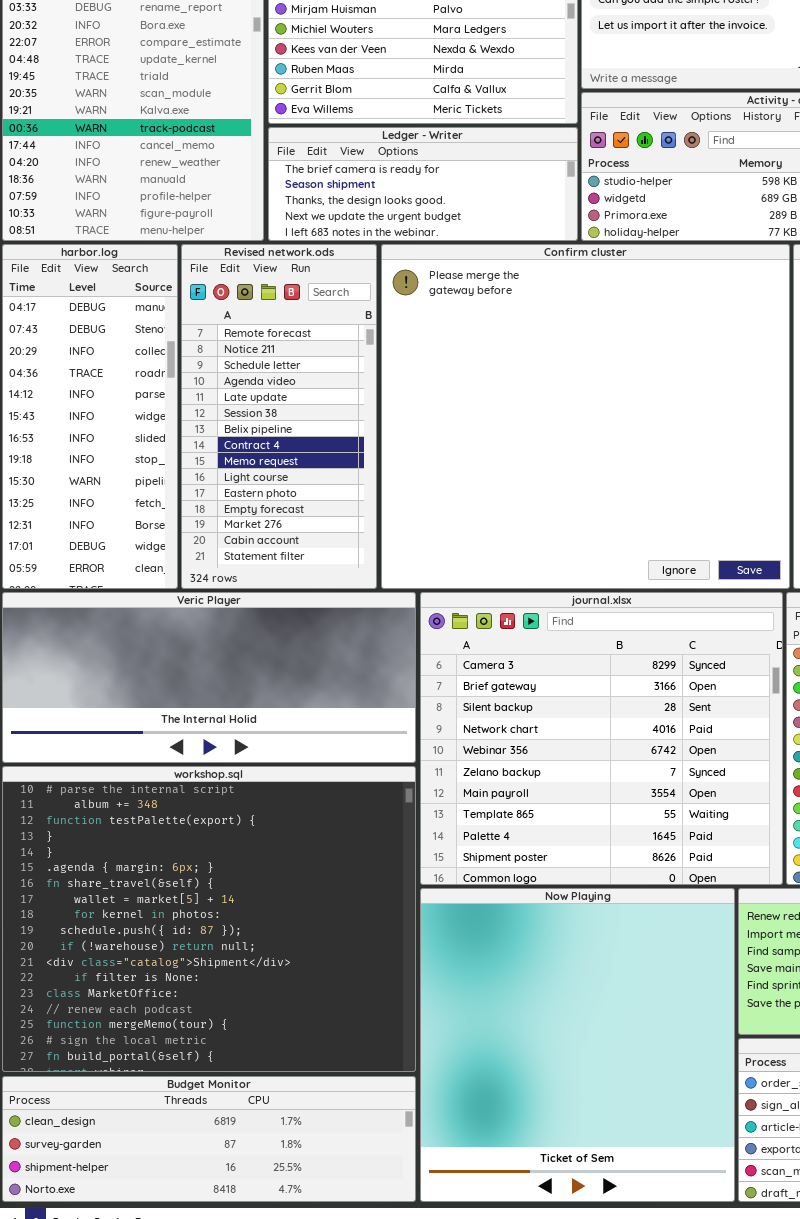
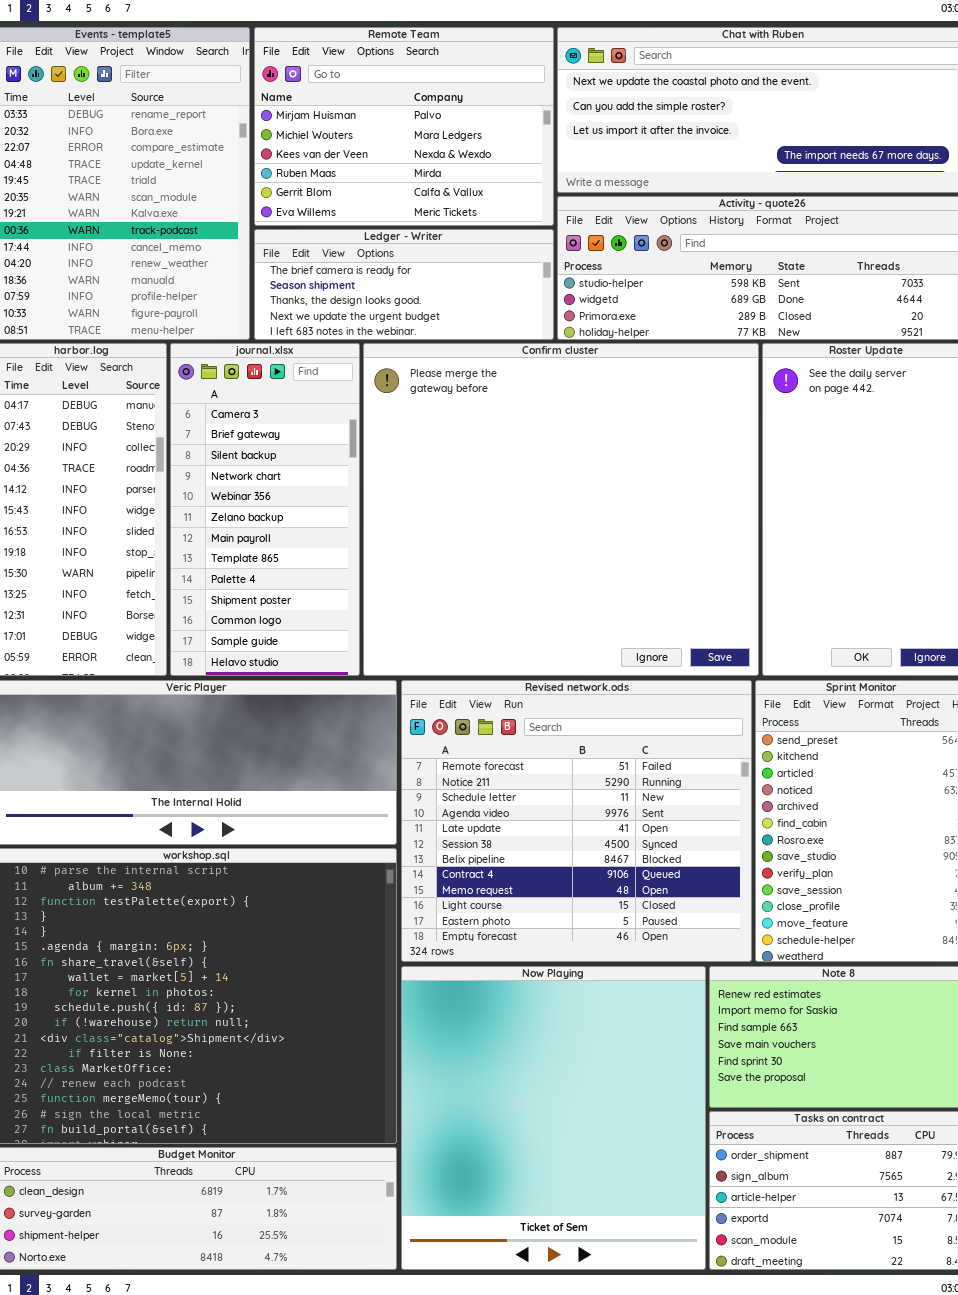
Revised network.ods: [181,244,377,589] -> [401,680,752,962], moved, resized
journal.xlsx: [420,592,783,885] -> [170,343,360,676], moved, resized

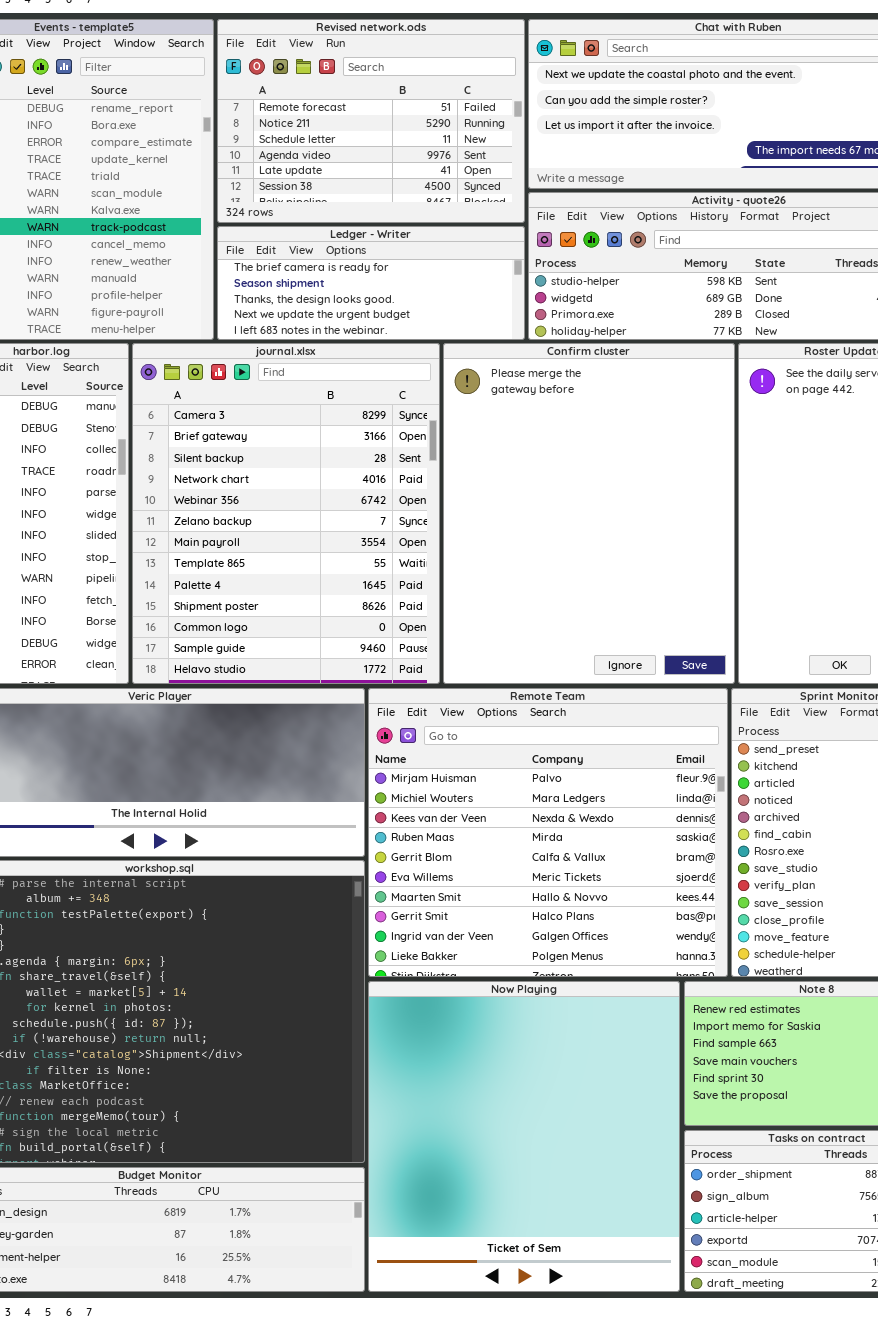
Remote Team: [254,27,554,226] -> [368,688,728,977], moved, resized
journal.xlsx: [170,343,360,676] -> [132,343,440,684], resized
Confirm cluster: [363,343,759,676] -> [443,343,735,684], resized
Revised network.ods: [401,680,752,962] -> [217,19,525,223], moved, resized

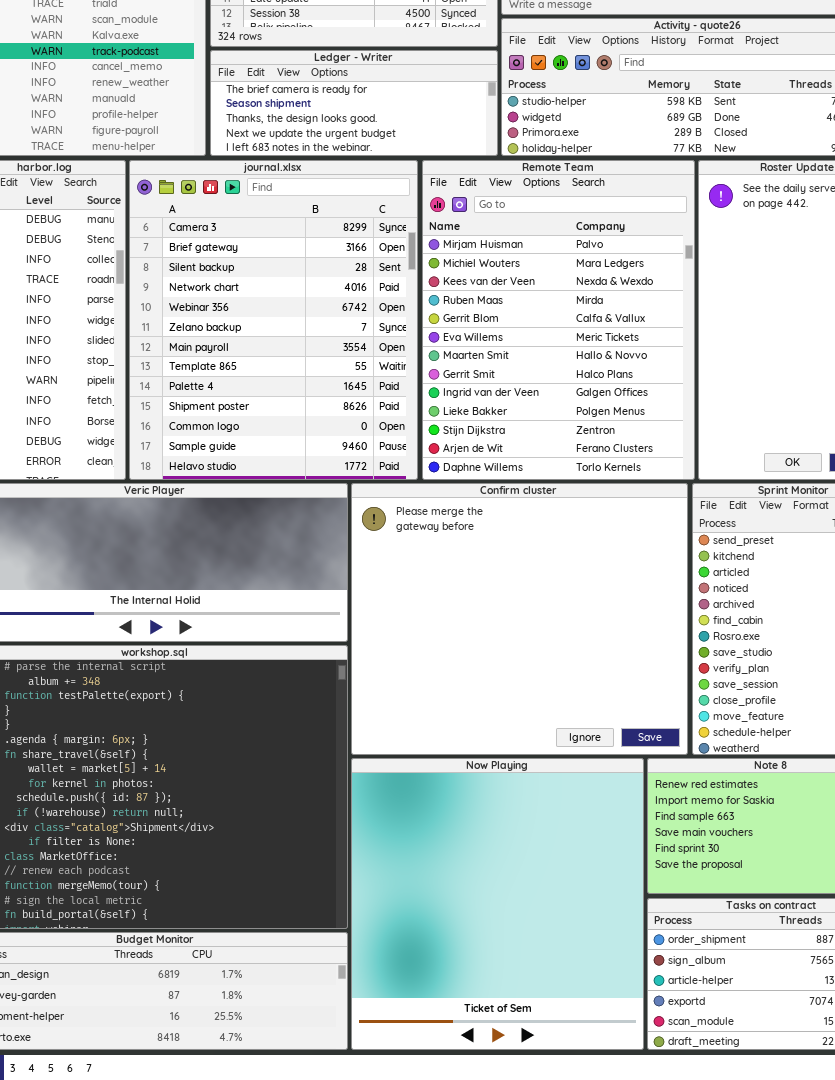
Confirm cluster: [443,343,735,684] -> [351,483,688,755], moved, resized
Remote Team: [368,688,728,977] -> [422,160,695,480], moved, resized

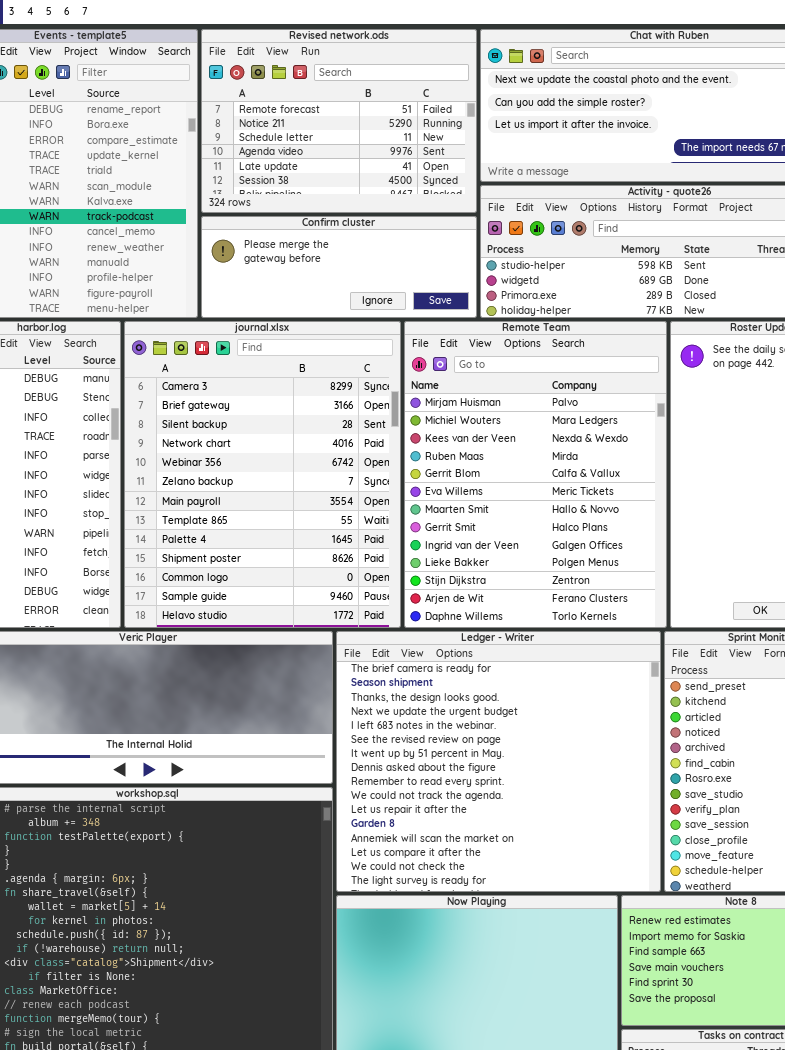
Ledger - Writer: [210,50,498,156] -> [336,631,661,892], moved, resized
Confirm cluster: [351,483,688,755] -> [201,216,477,318], moved, resized

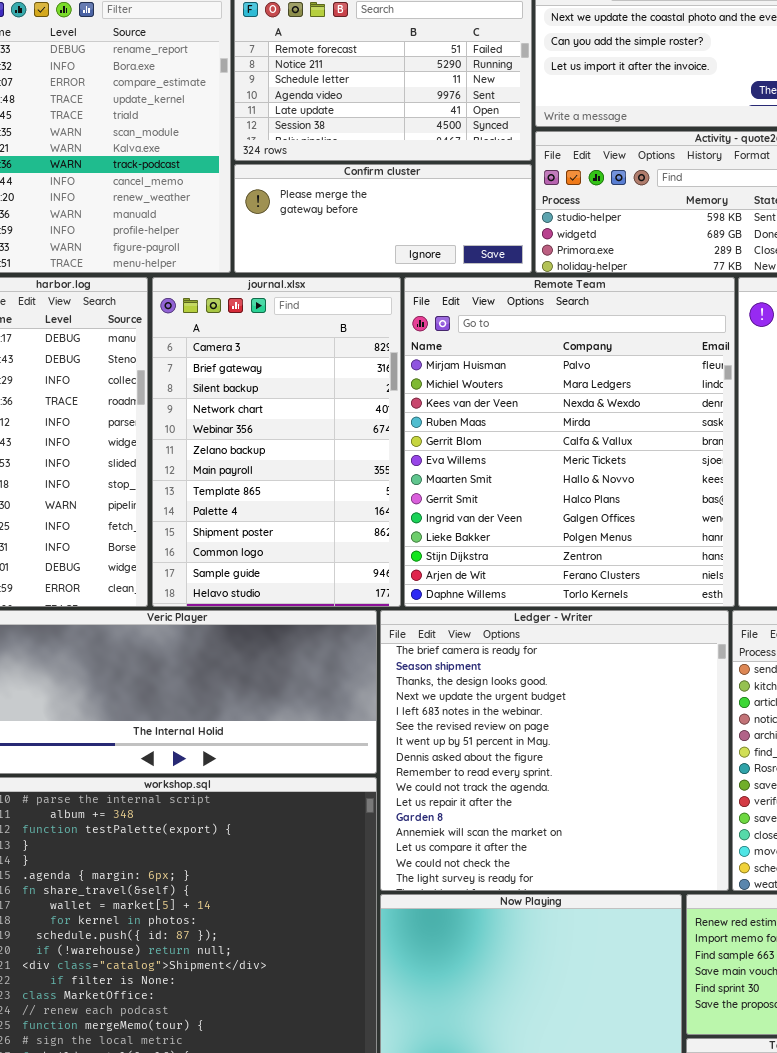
journal.xlsx: [124,321,401,628] -> [152,277,401,607], resized
Remote Team: [404,321,667,628] -> [404,277,735,607], resized

